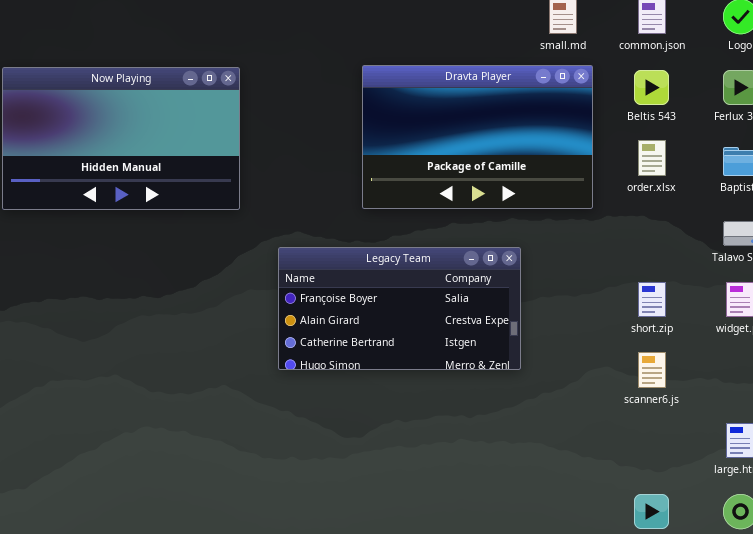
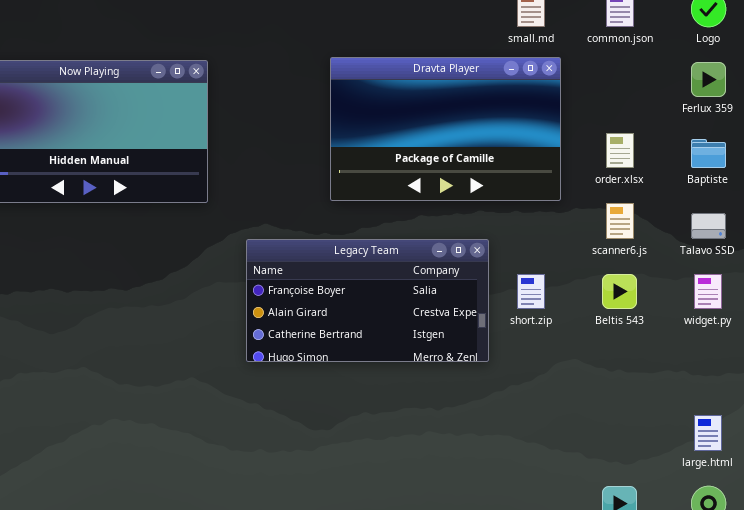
Beltis 543: [634,70,669,105] -> [602,274,637,309], moved
short.zip: [638,282,666,317] -> [517,274,545,309], moved
scanner6.js: [638,352,666,388] -> [606,203,634,239], moved

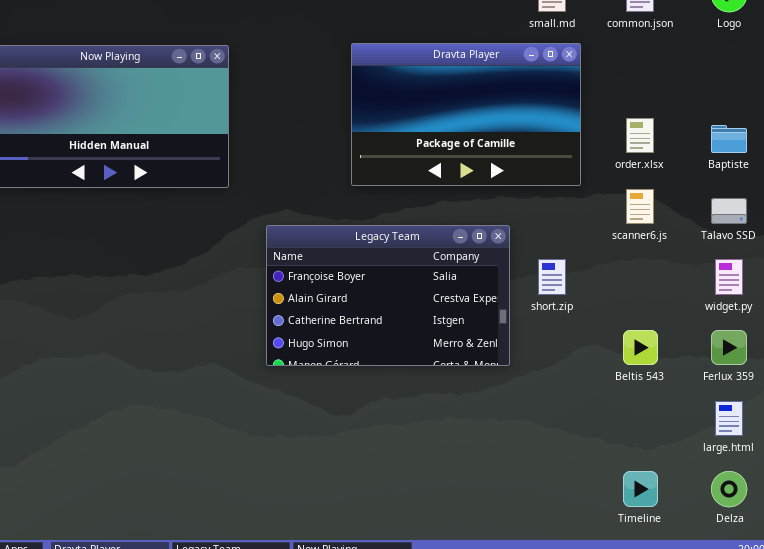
Ferlux 359: [691,62,726,97] -> [711,330,747,365], moved
Legacy Team: [246,239,489,362] -> [266,225,510,366], resized
Beltis 543: [602,274,637,309] -> [623,330,658,365], moved

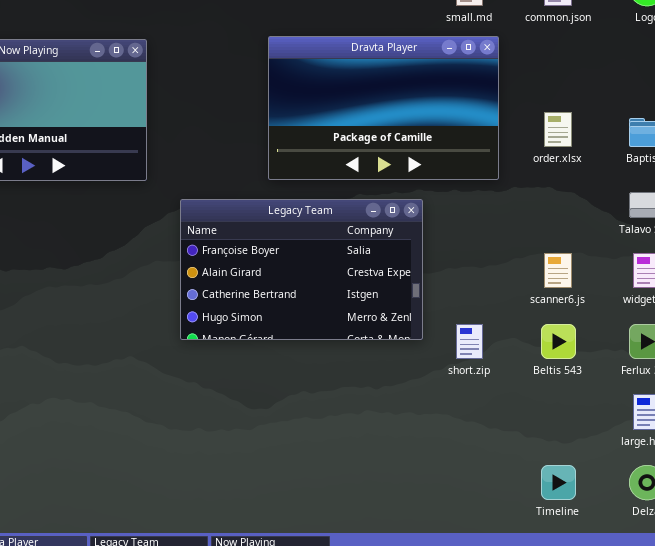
scanner6.js: [626,189,654,224] -> [544,253,572,288], moved
Legacy Team: [266,225,510,366] -> [180,199,423,340], moved
short.zip: [538,259,566,295] -> [456,324,483,359], moved

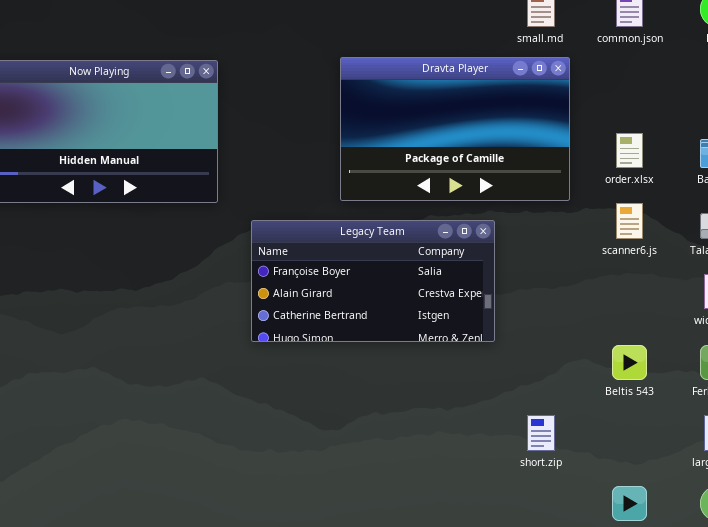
Legacy Team: [180,199,423,340] -> [251,220,495,342], resized
scanner6.js: [544,253,572,288] -> [616,203,643,239], moved
short.zip: [456,324,483,359] -> [527,415,555,451], moved

